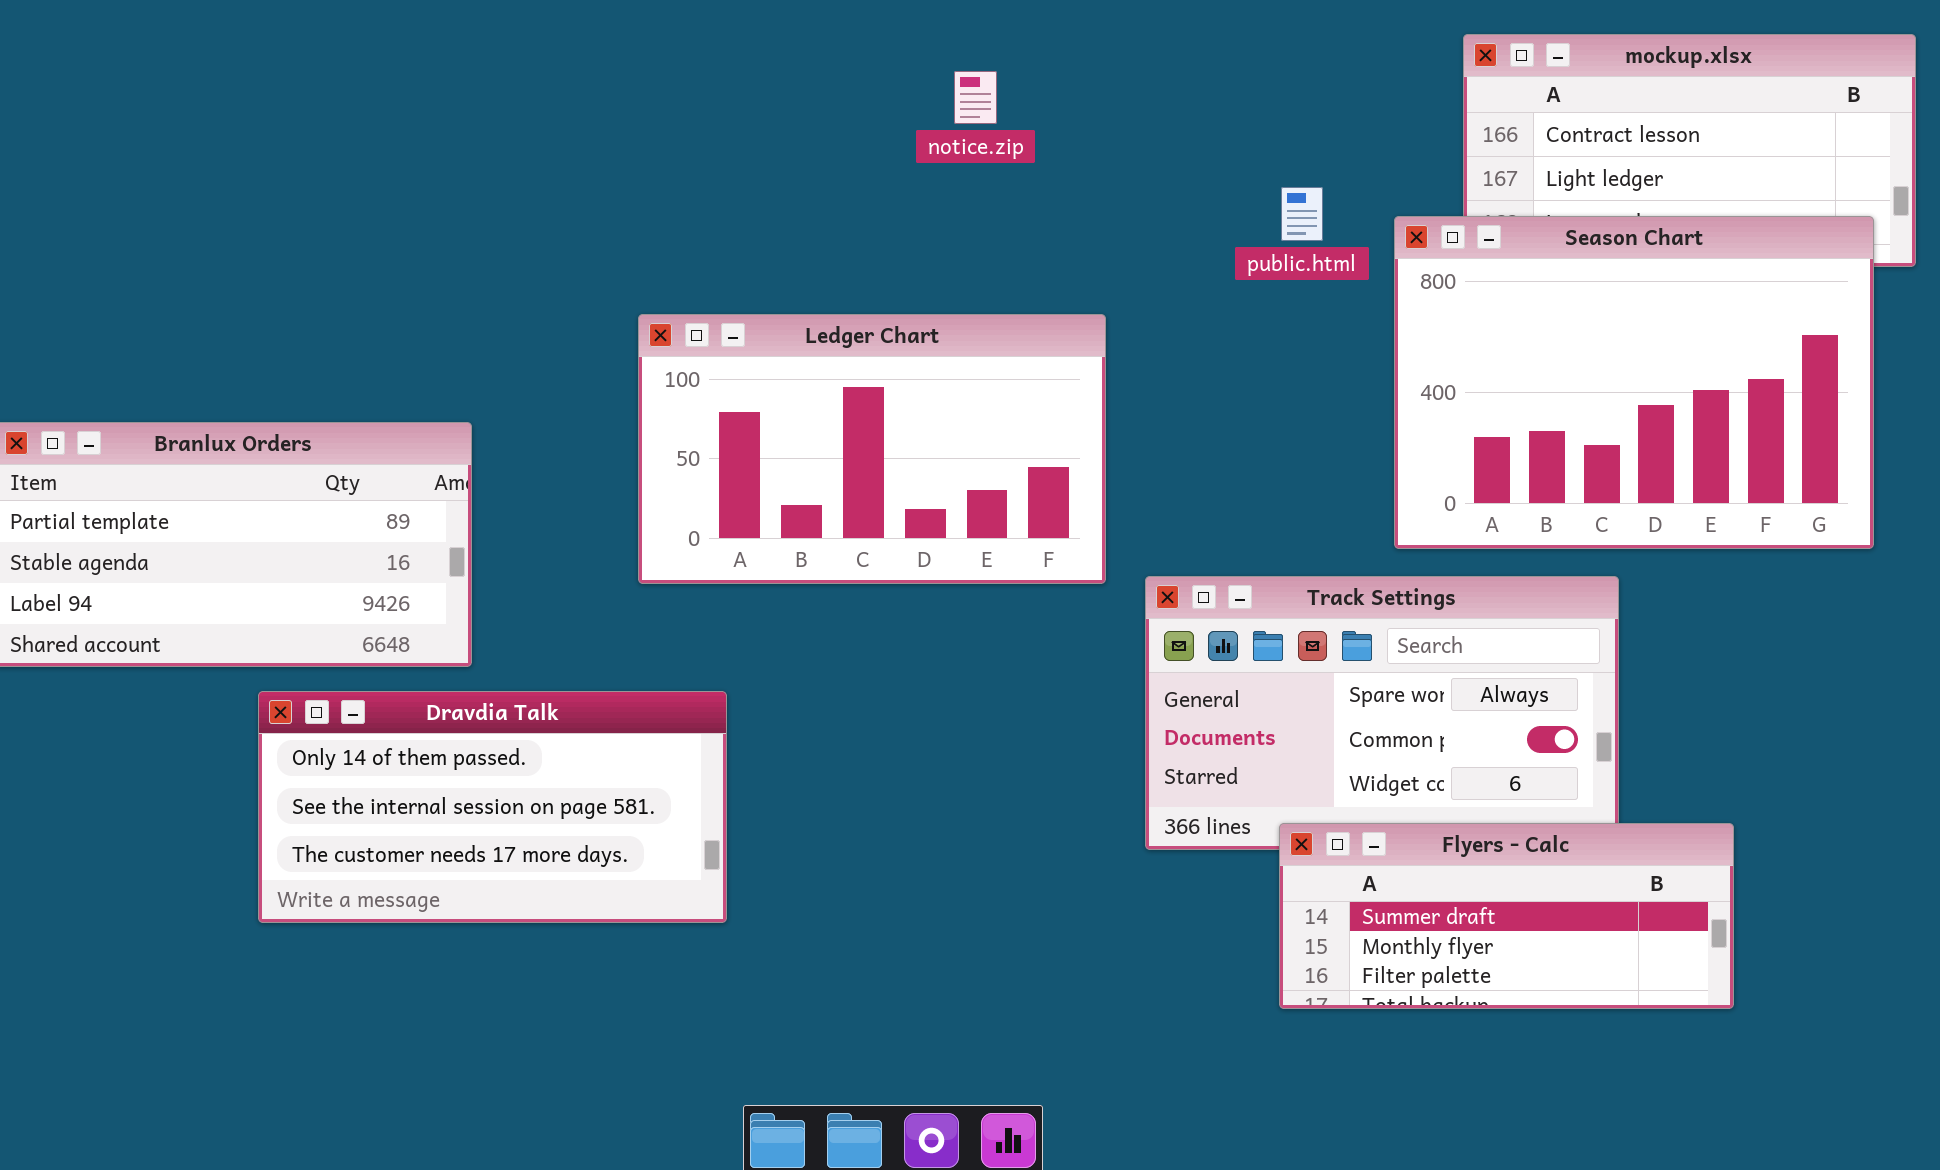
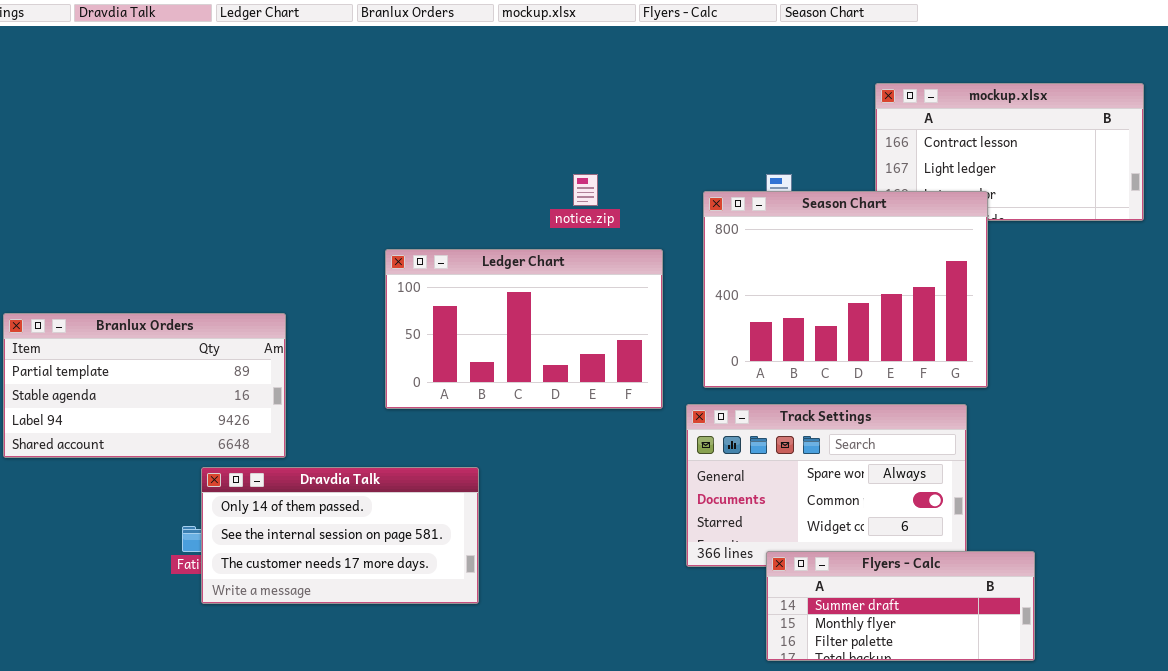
notice.zip: [954,71,997,124] -> [573,174,598,206], moved
Season Chart: [1394,216,1874,549] -> [703,191,988,388], moved
Dravdia Talk: [258,691,727,923] -> [201,467,479,604], moved

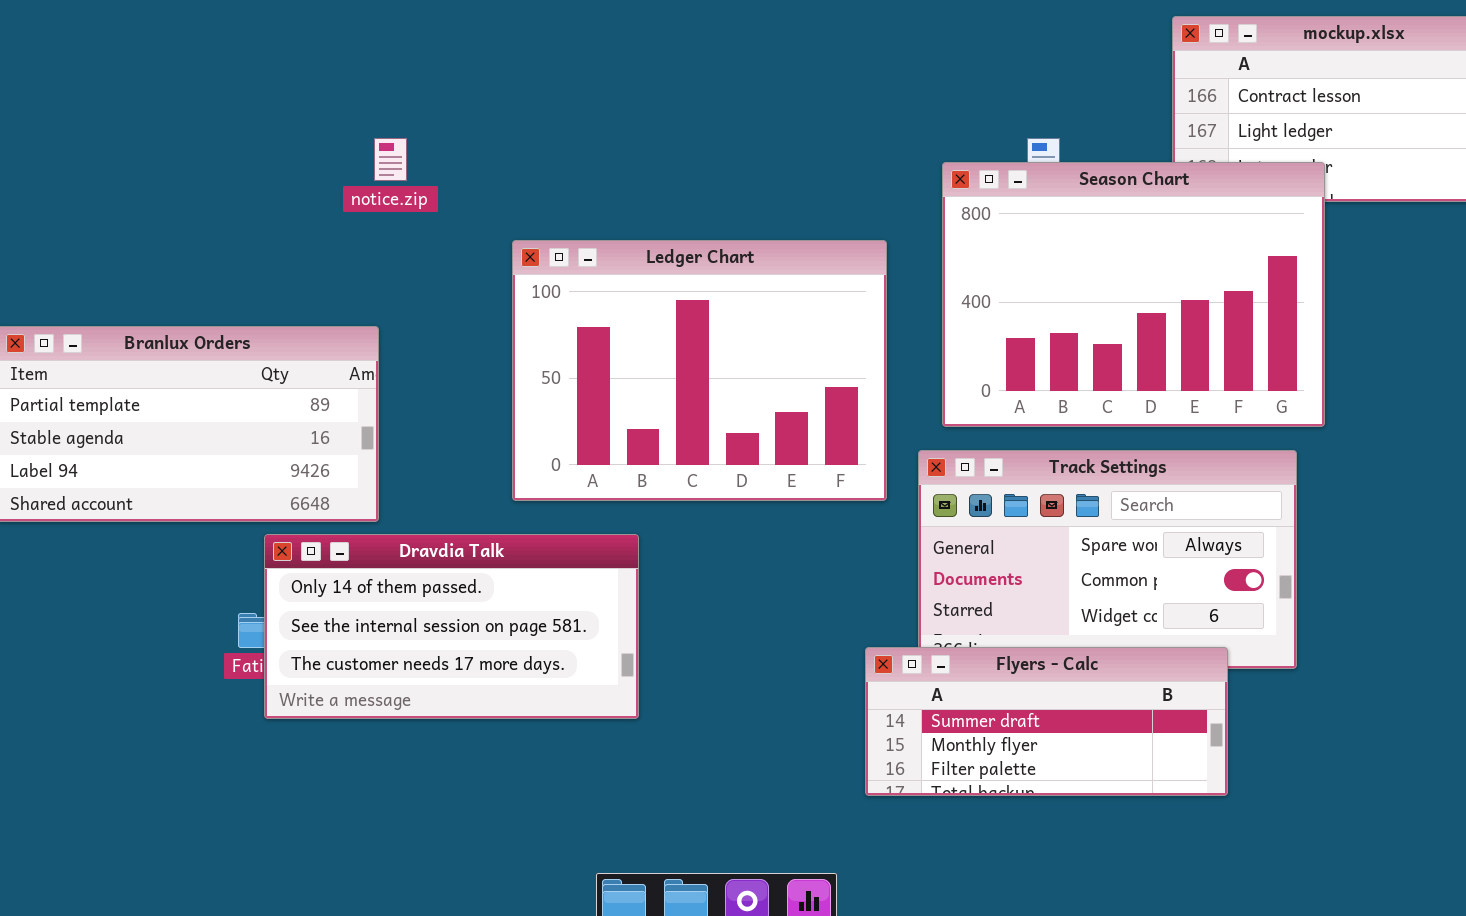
notice.zip: [573,174,598,206] -> [374,138,407,181], moved
Ledger Chart: [385,249,663,409] -> [512,240,887,501], resized
Flyers - Calc: [766,551,1035,661] -> [865,647,1228,796], moved

